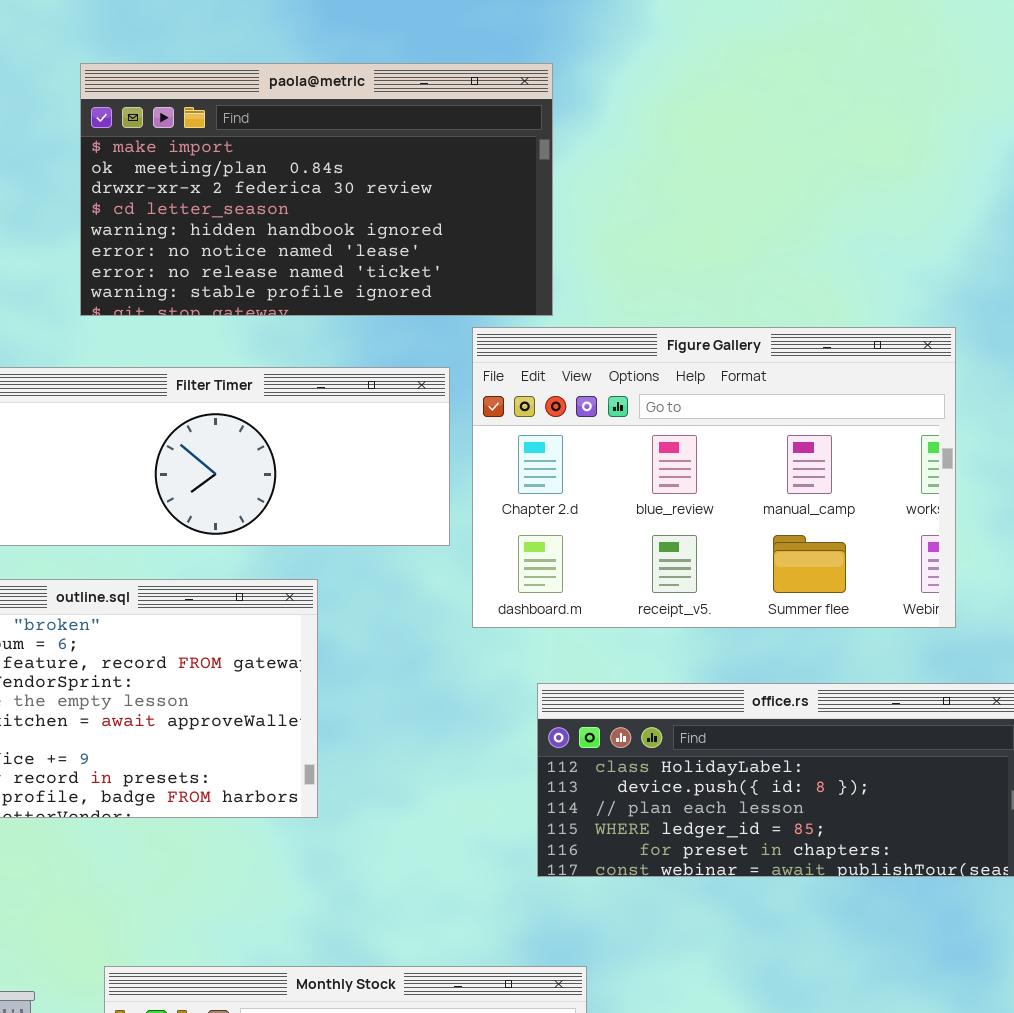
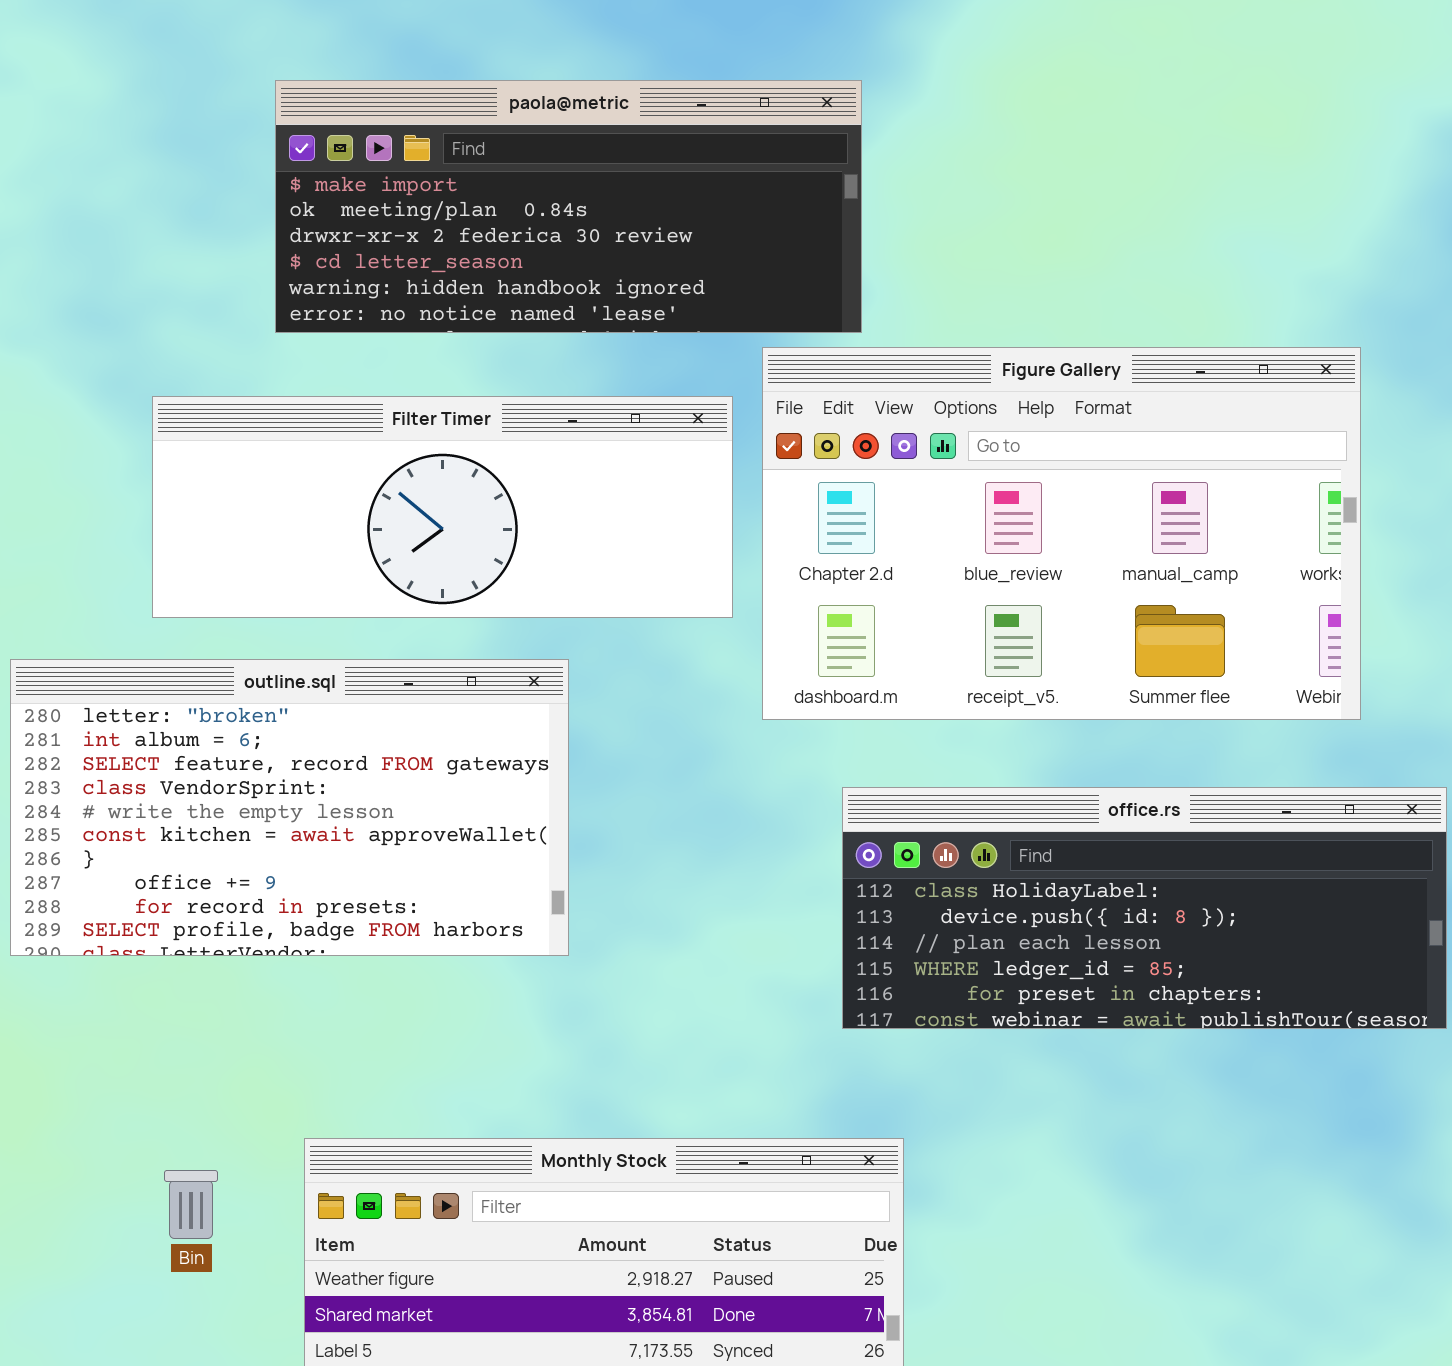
paola@metric: [80,63,553,316] -> [275,80,862,333], resized

